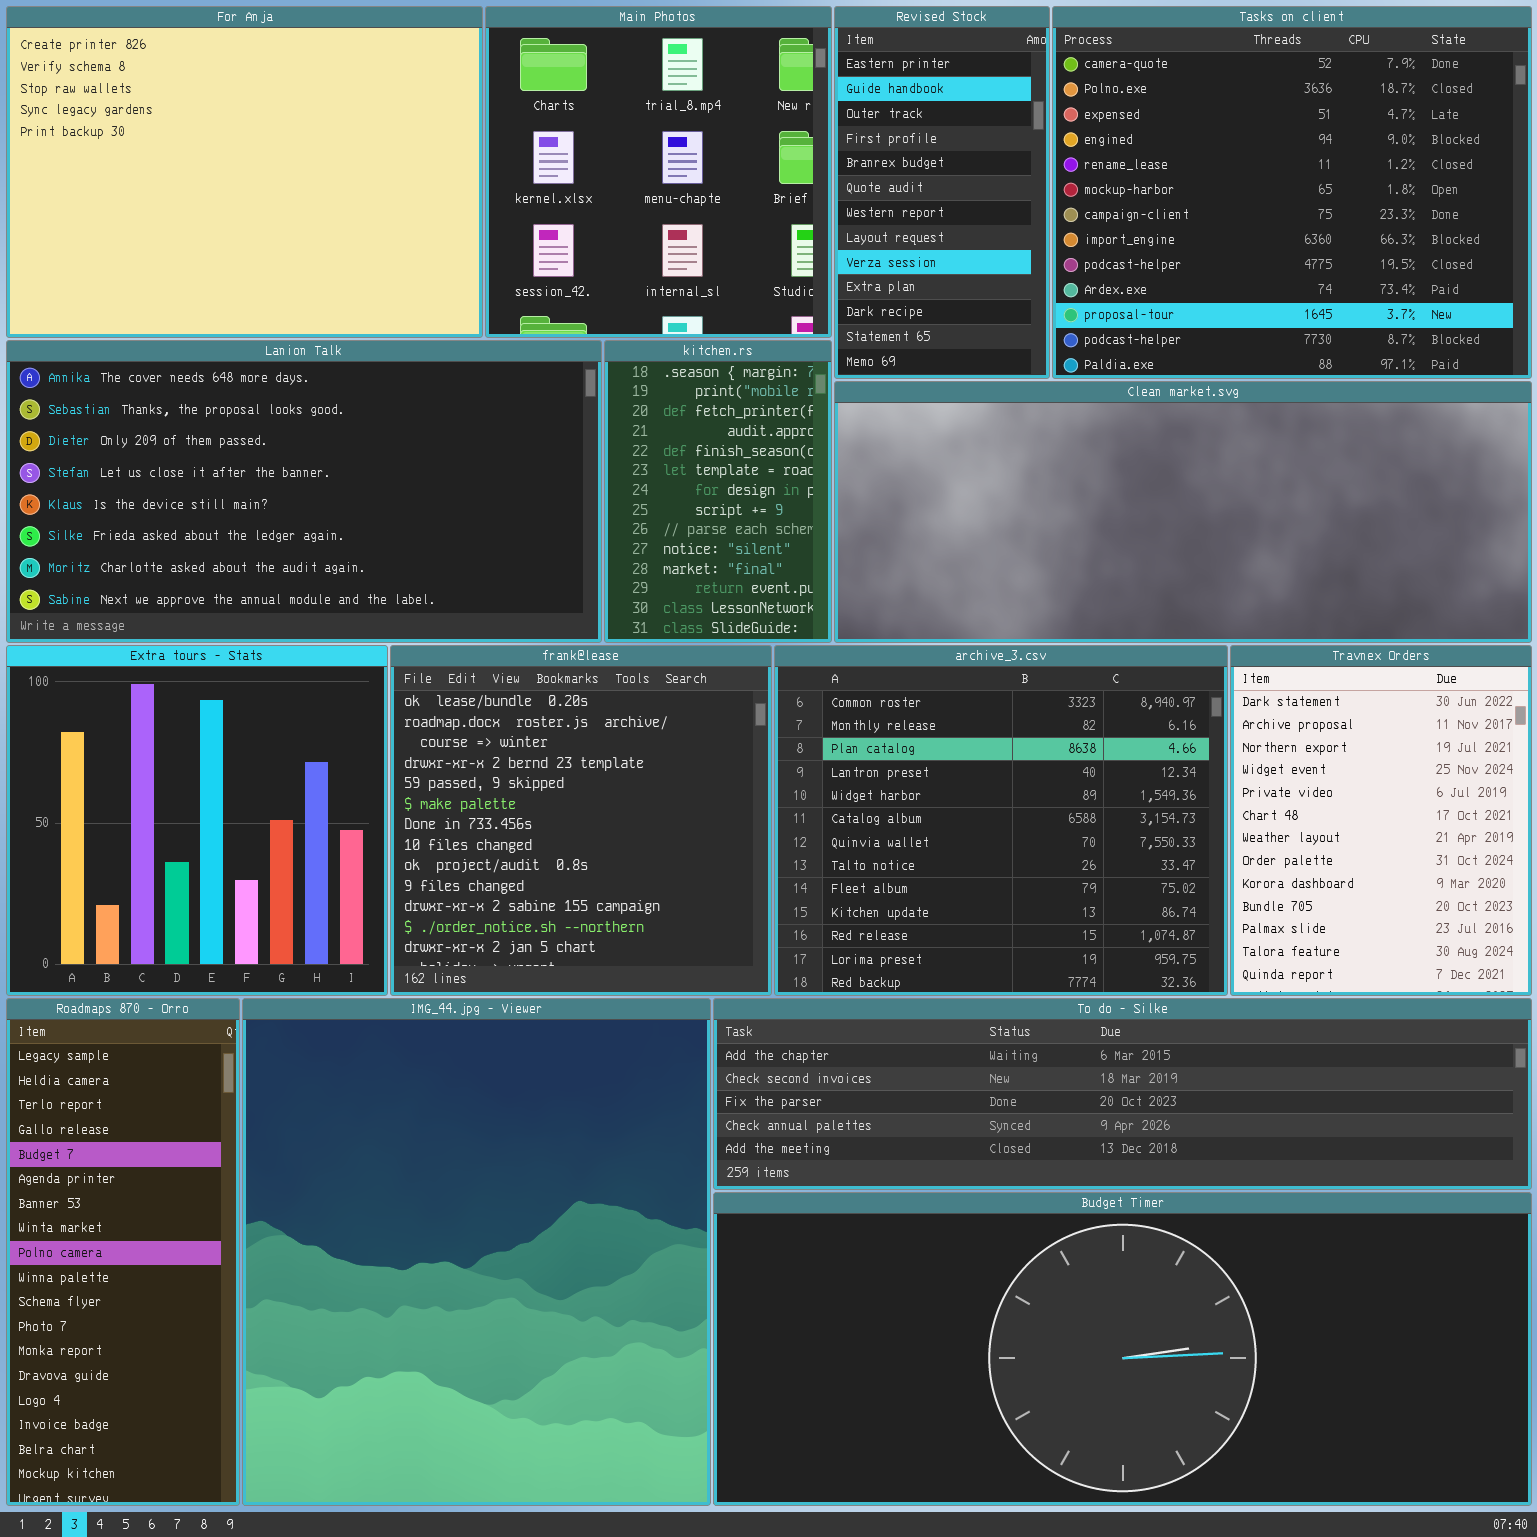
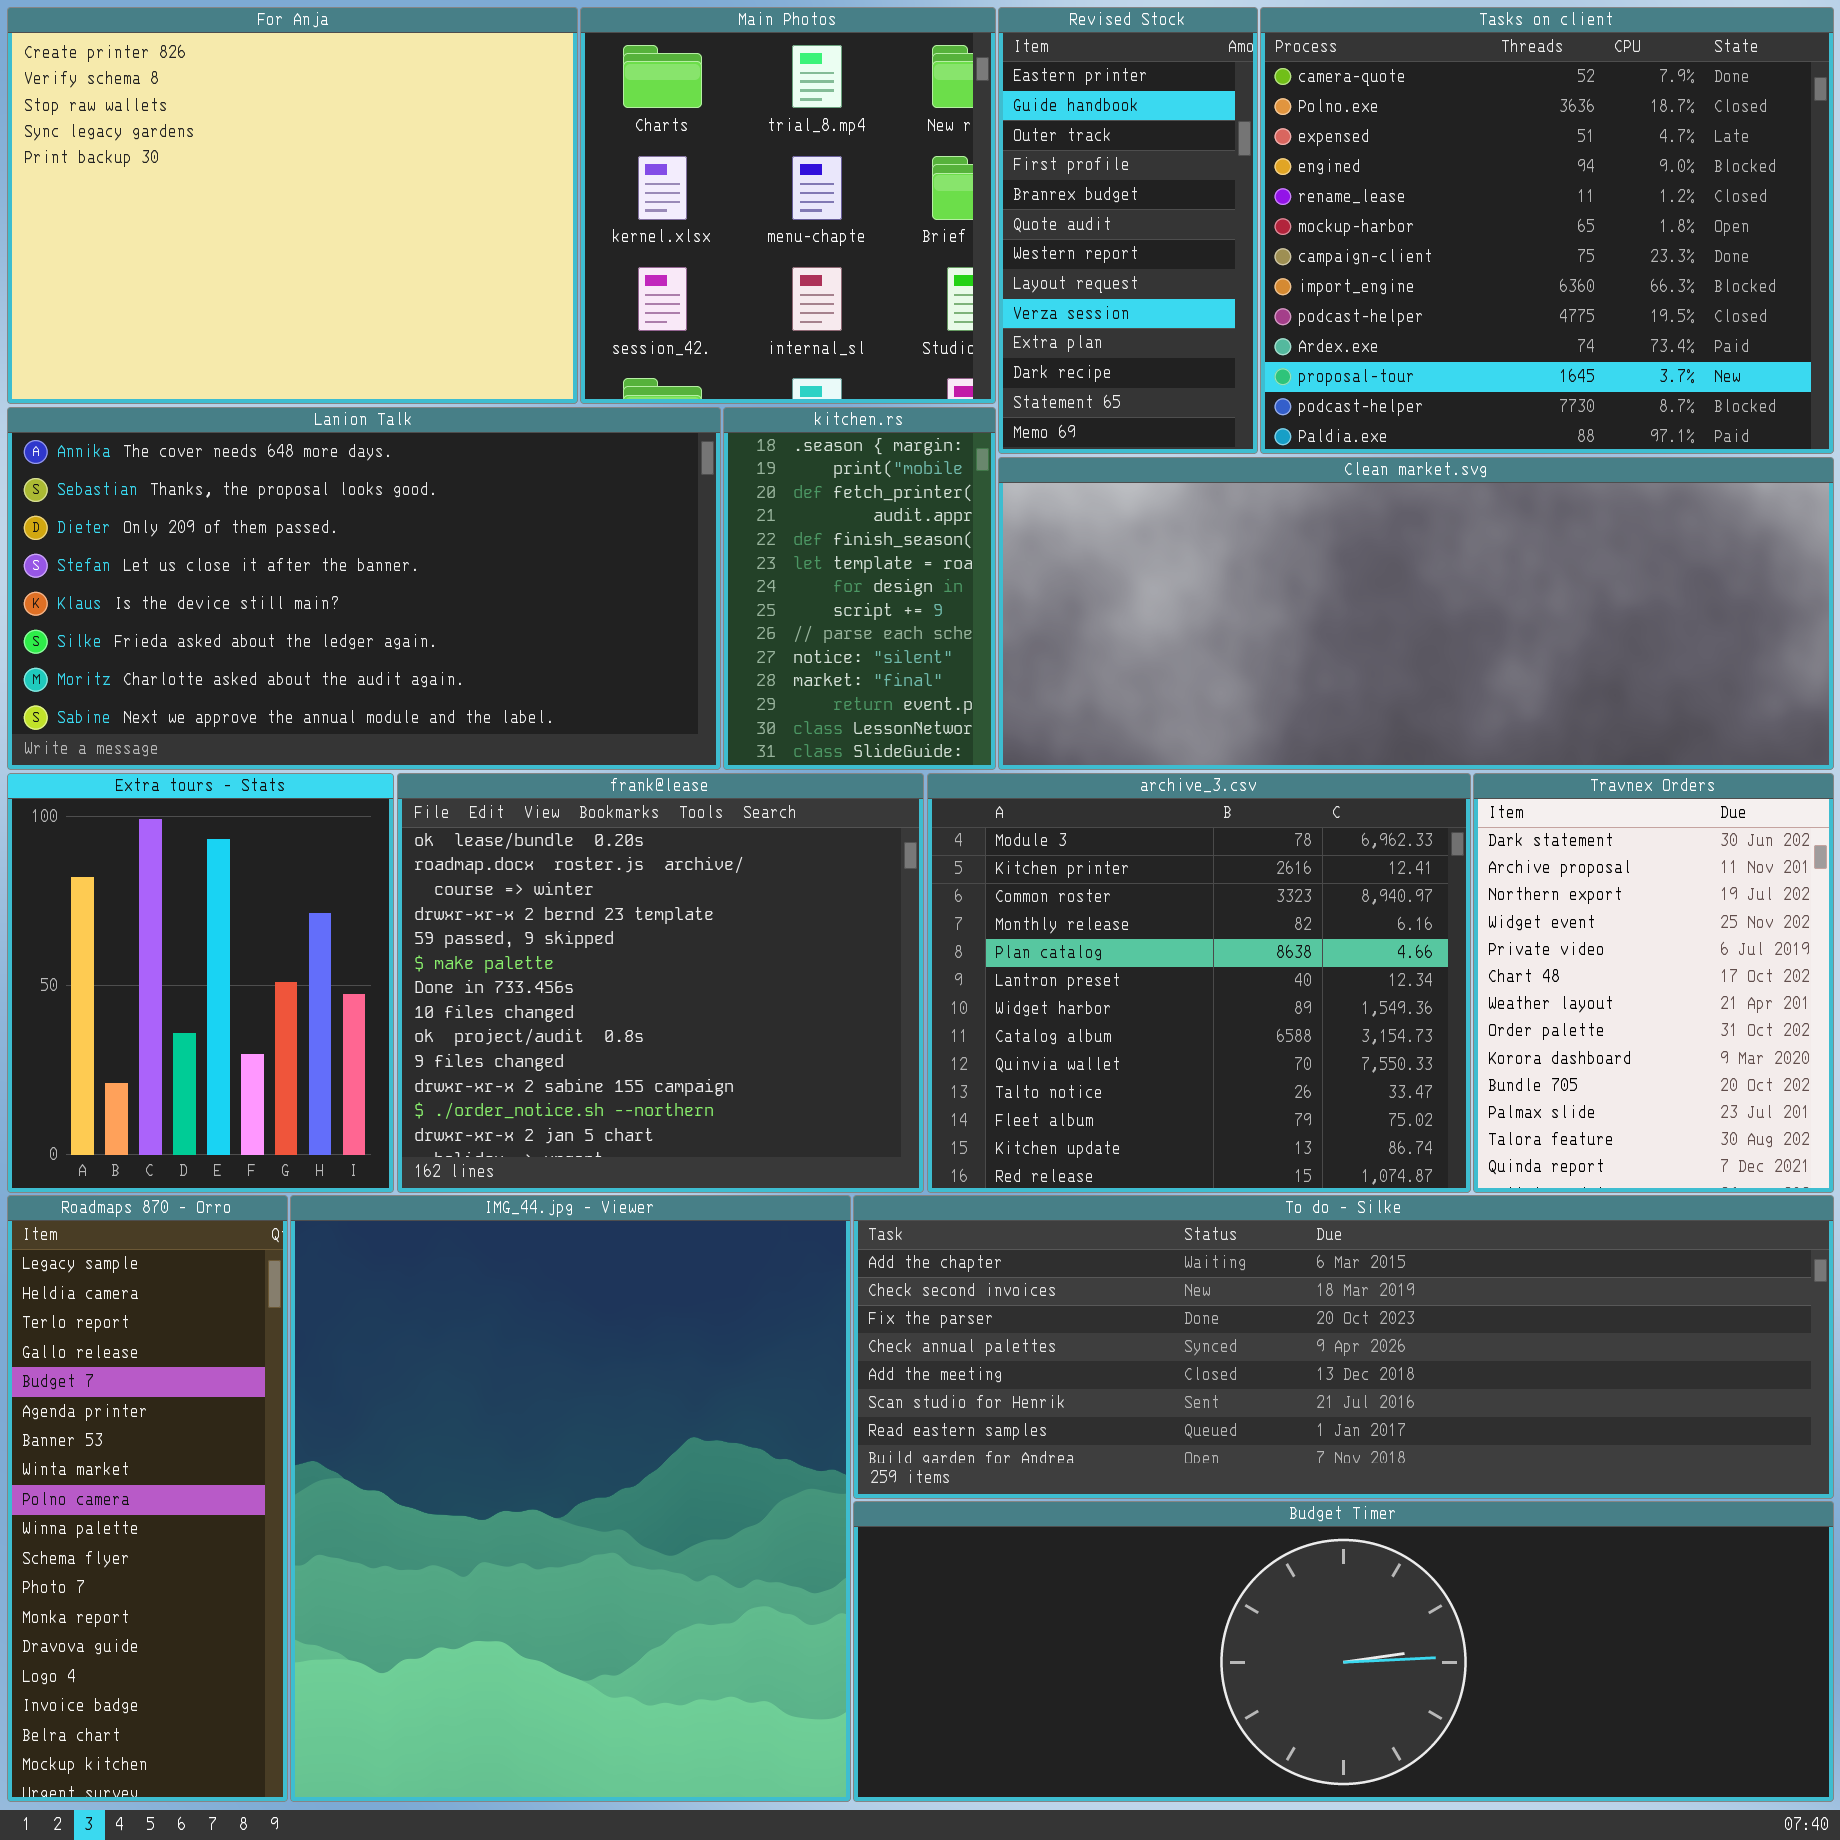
Extra tours - Stats: [6,645,388,996] -> [7,773,394,1193], resized
frank@lease: [390,645,772,996] -> [397,773,924,1193], resized
archive_3.csv: [774,645,1228,996] -> [927,773,1471,1193], scrolled up 2 rows
To do - Silke: [713,998,1532,1190] -> [853,1195,1834,1499], resized
Budget Timer: [713,1192,1532,1506] -> [853,1501,1834,1802], resized

